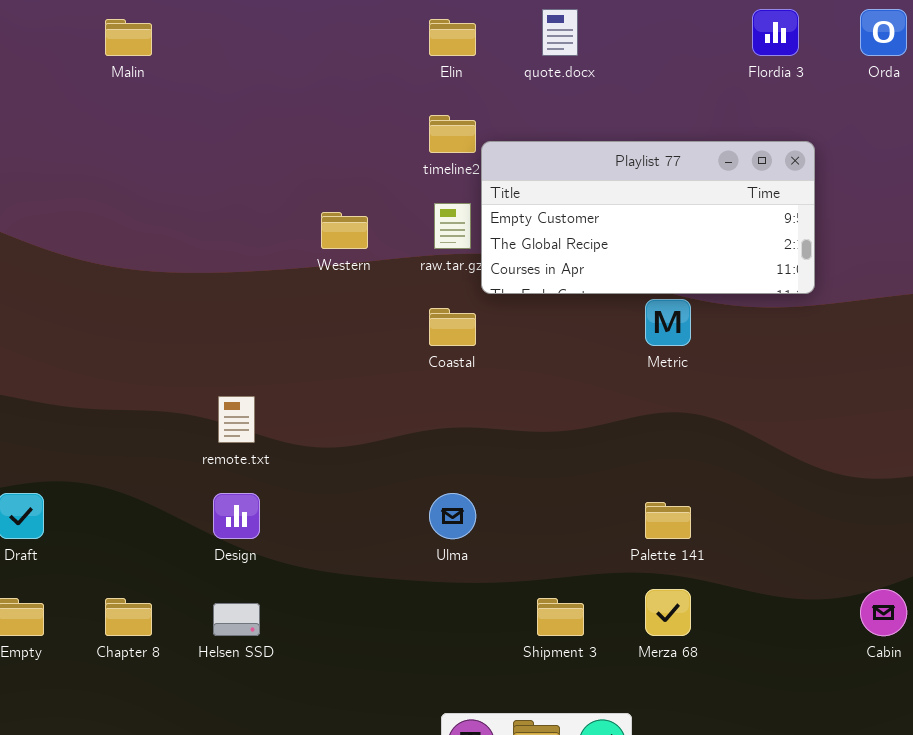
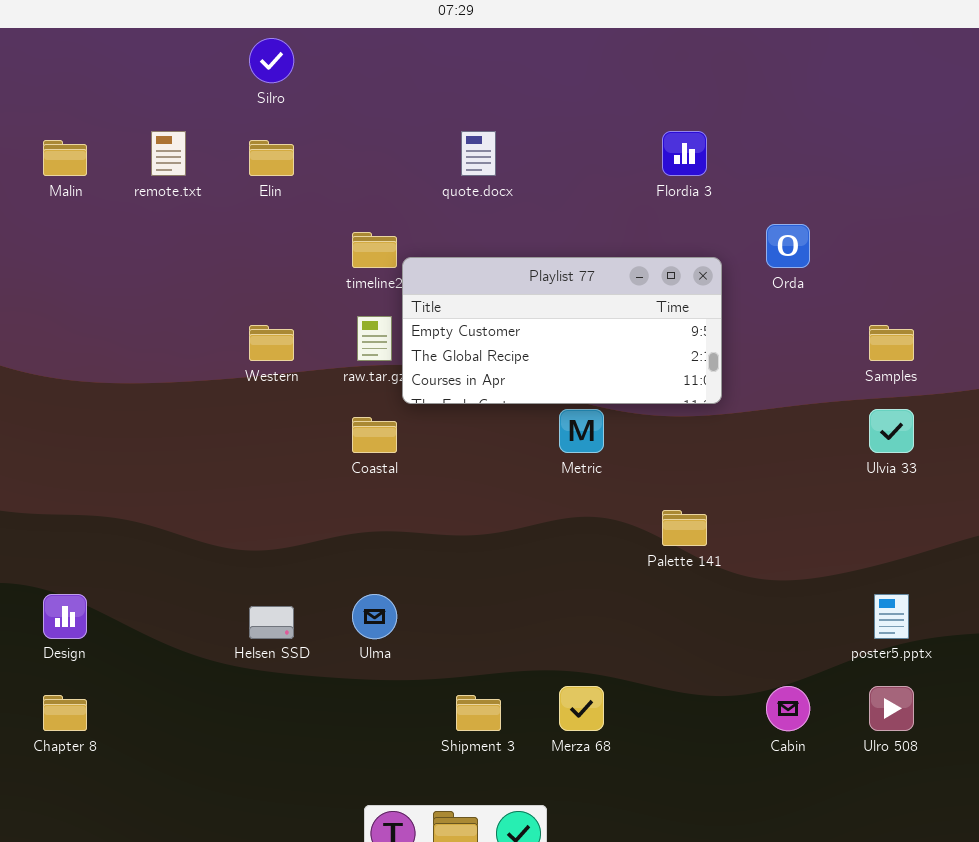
Orda: [860,9,907,56] -> [766,224,810,268], moved
Elin: [429,19,476,56] -> [249,140,294,176], moved
remote.txt: [218,396,255,443] -> [151,131,186,176], moved
Design: [213,493,260,539] -> [43,594,87,639], moved
Palette 141: [645,502,691,539] -> [662,510,707,546], moved
Helsen SSD: [213,603,260,636] -> [249,606,294,639], moved

